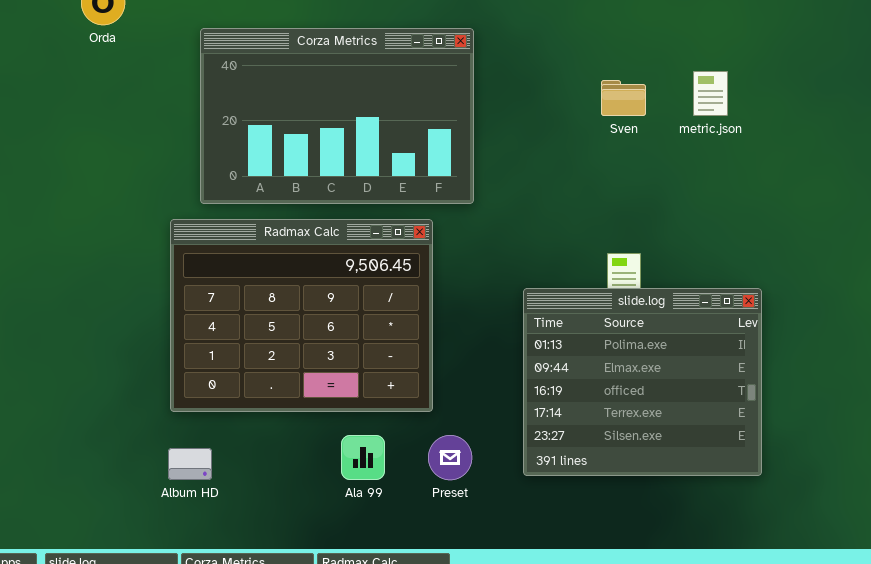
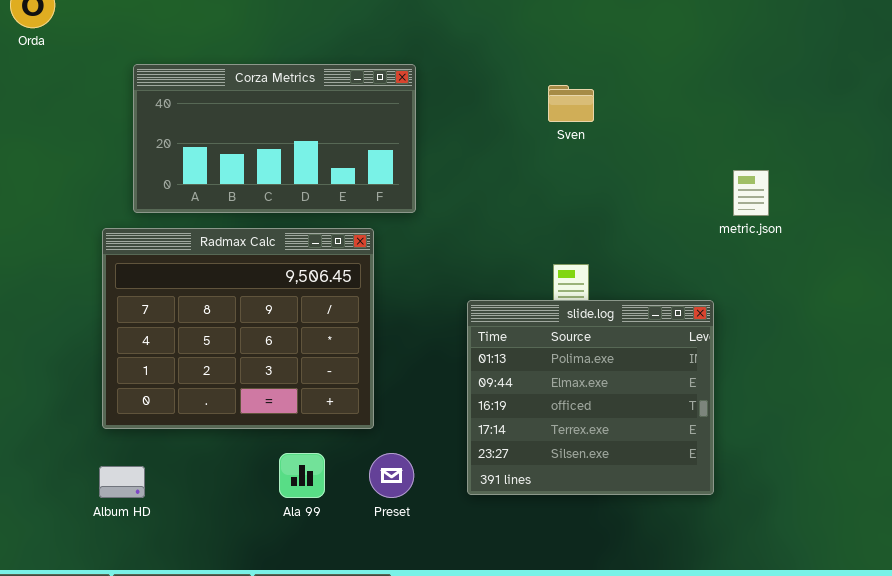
Corza Metrics: [200,28,474,204] -> [133,64,416,213], resized
metric.json: [693,71,728,116] -> [733,170,769,216], moved

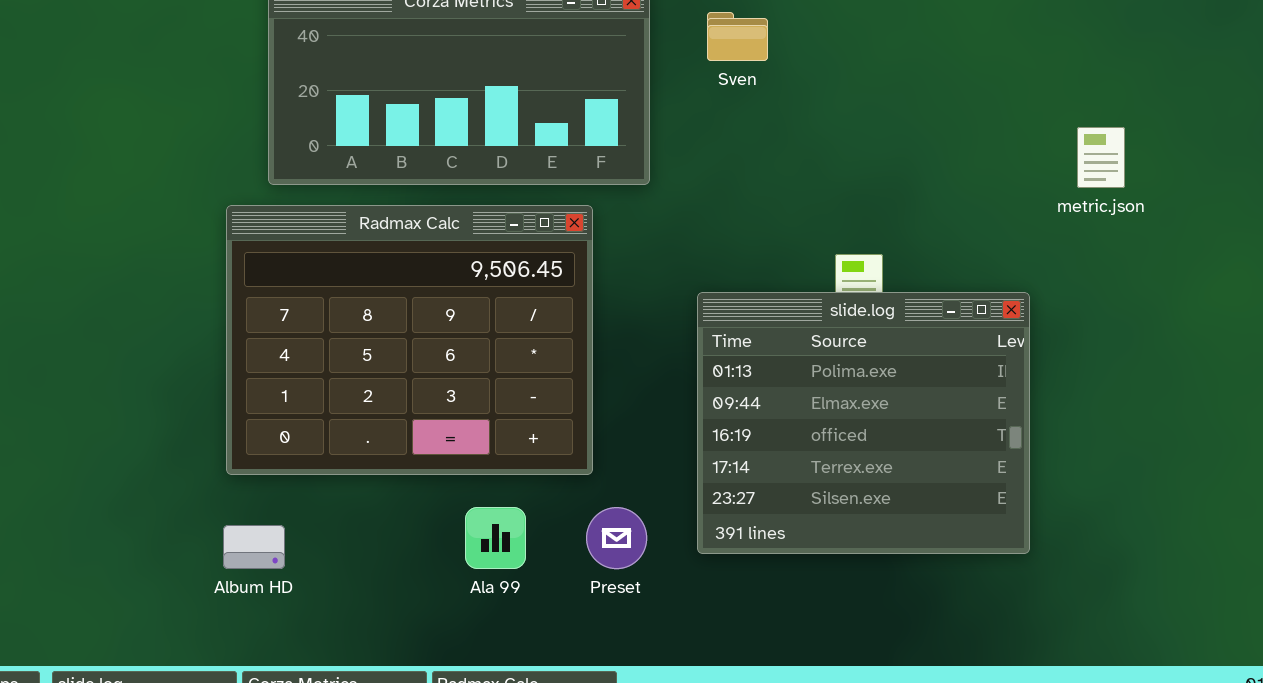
Sven: [548,85,594,122] -> [707,12,768,61], moved
slide.log: [467,300,714,495] -> [697,292,1030,554], moved

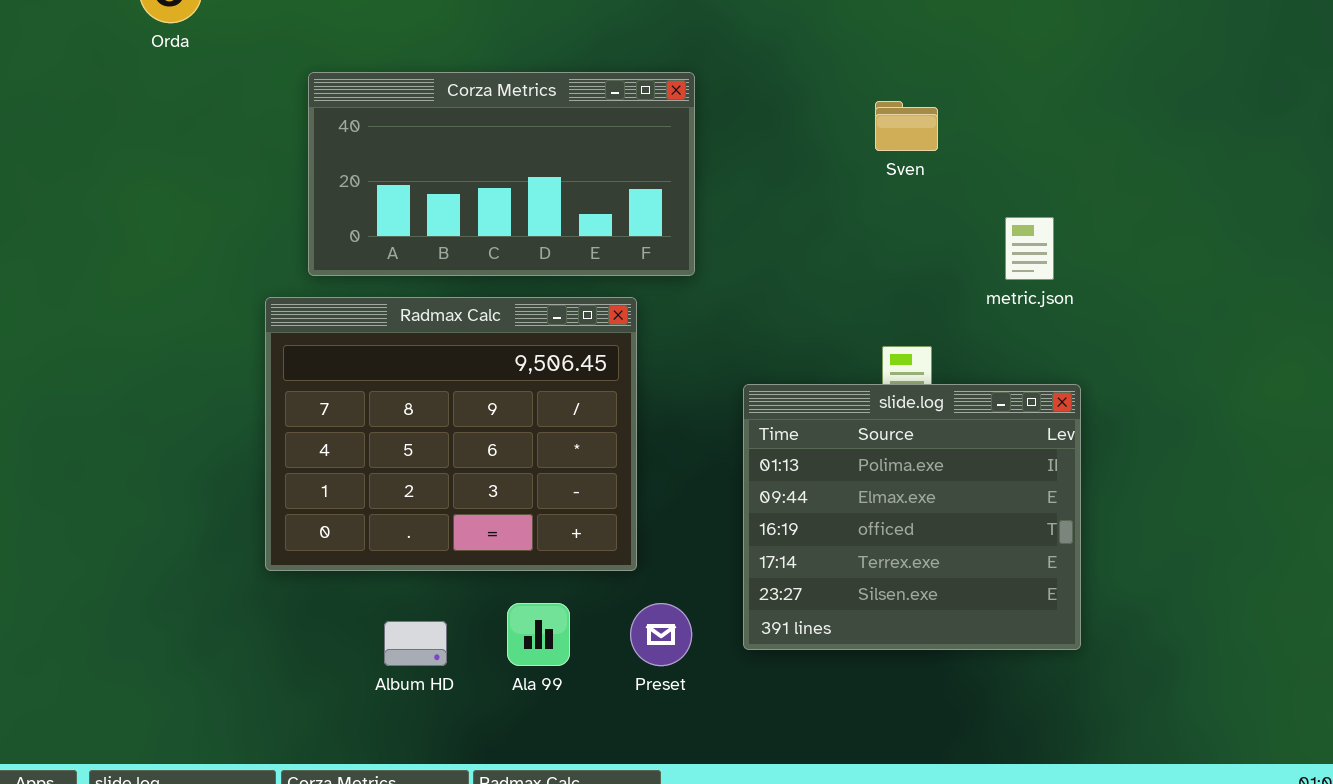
Sven: [707,12,768,61] -> [875,101,938,151], moved
metric.json: [1077,127,1125,188] -> [1005,217,1054,280], moved
Album HD: [223,525,285,569] -> [384,621,447,666], moved

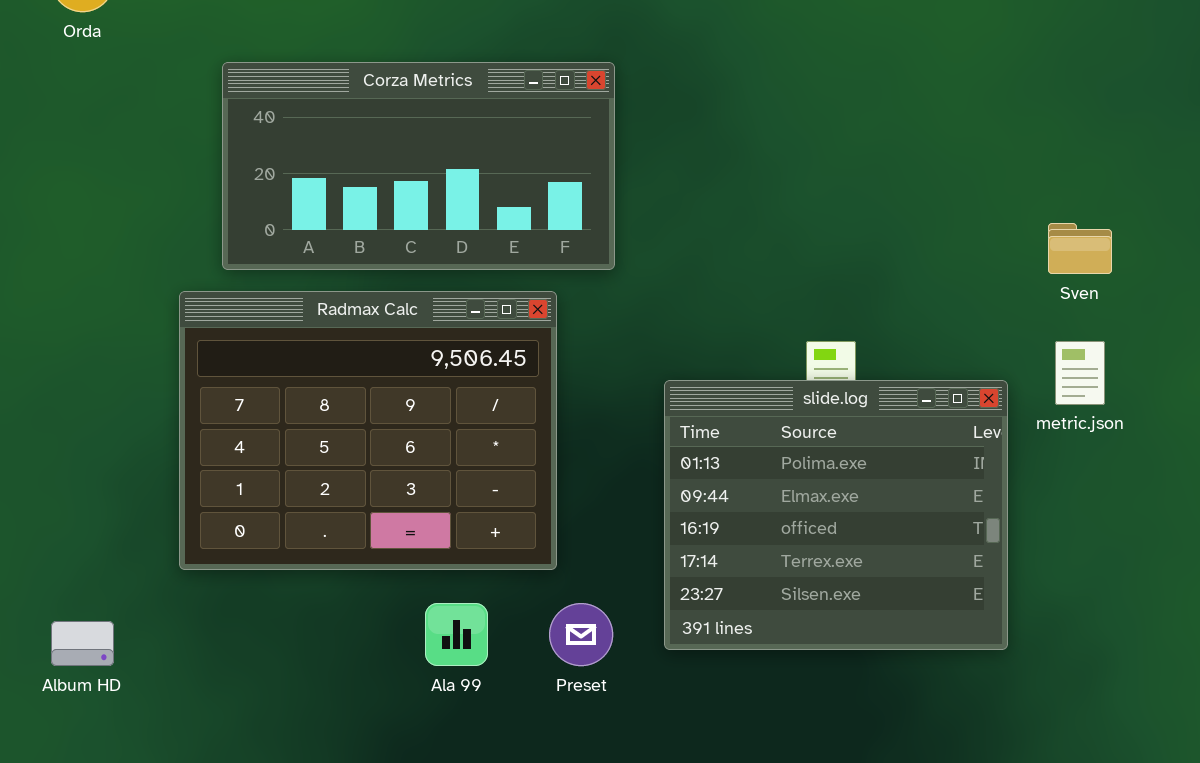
Sven: [875,101,938,151] -> [1048,223,1112,274], moved
metric.json: [1005,217,1054,280] -> [1055,341,1105,405], moved
Album HD: [384,621,447,666] -> [51,621,114,666], moved

